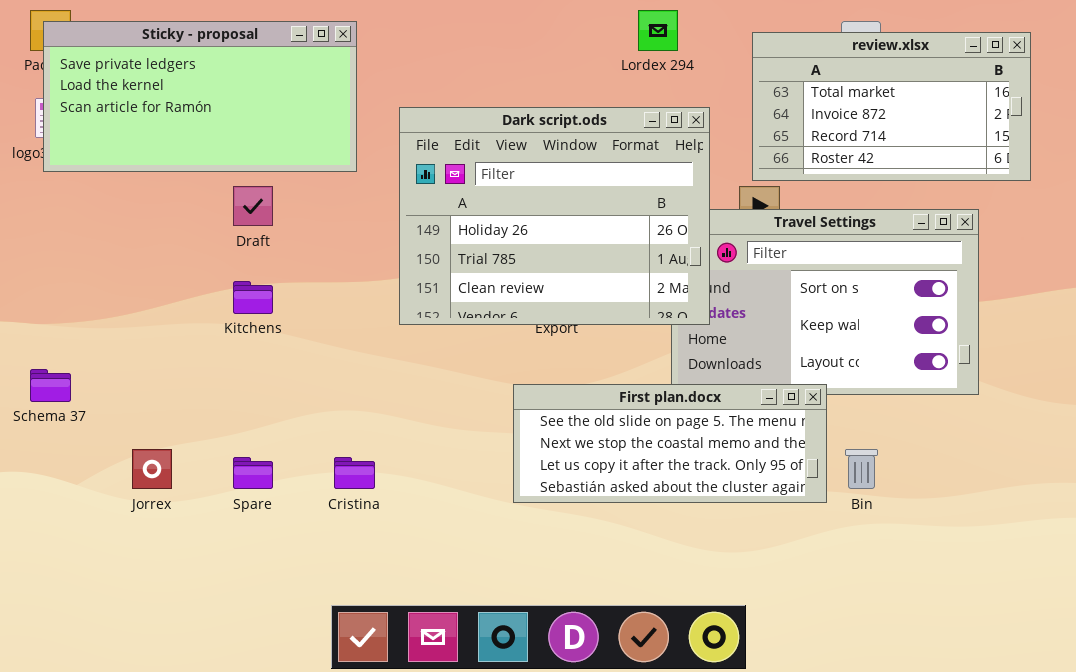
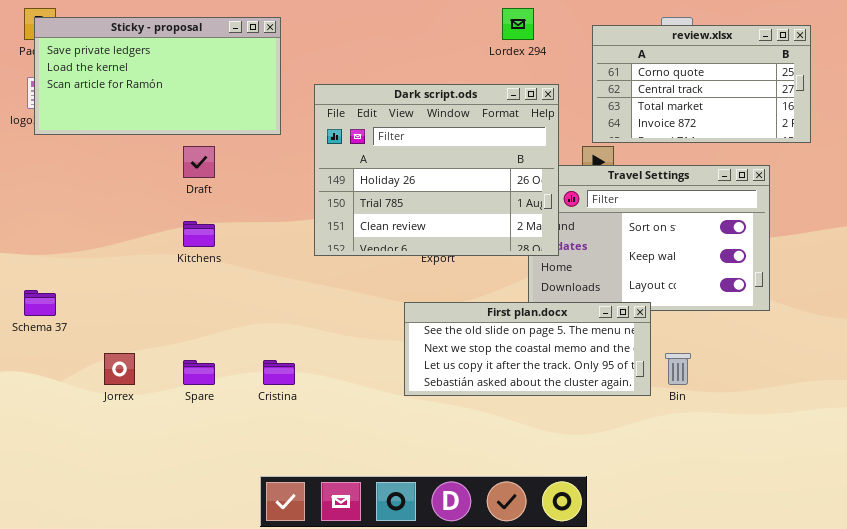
review.xlsx: [752,32,1031,181] -> [592,25,811,143], scrolled up 2 rows

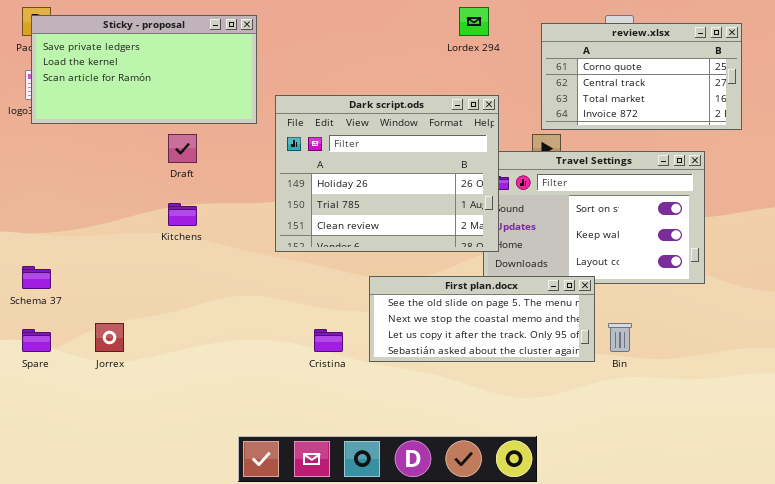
Dark script.ods: [314,84,559,256] -> [275,95,499,252], moved
Spare: [183,360,215,385] -> [22,329,51,352], moved
Cristina: [263,360,295,385] -> [314,329,343,352], moved

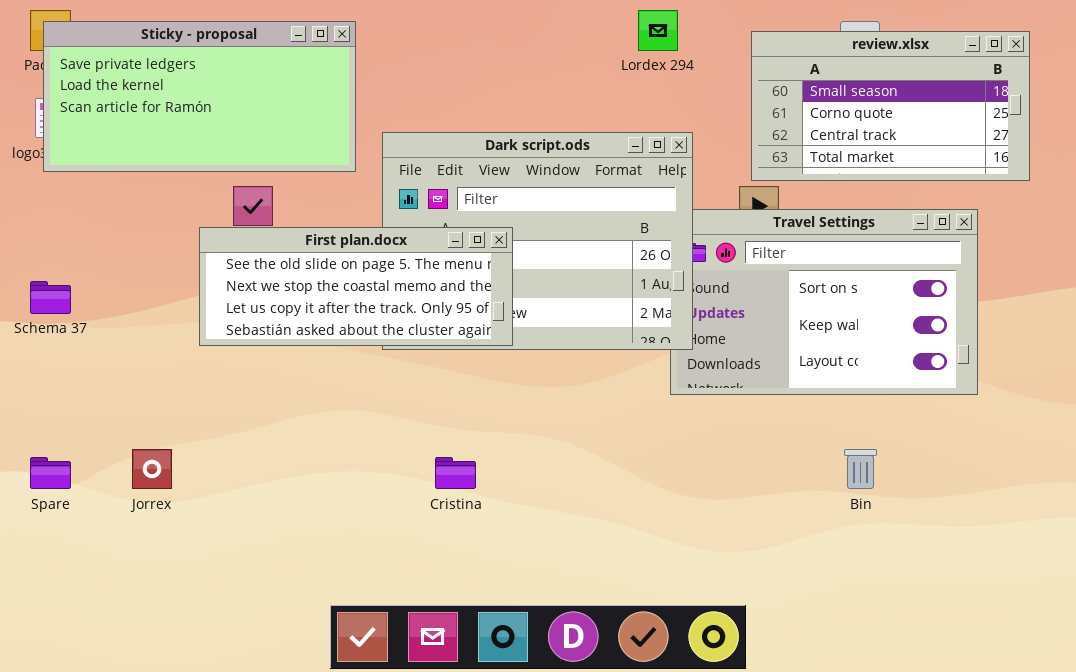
review.xlsx: [541,23,742,130] -> [751,31,1030,181], scrolled up 1 row
Schema 37: [22,266,51,289] -> [30,281,71,314], moved
First plan.docx: [369,276,595,362] -> [199,227,513,346], moved

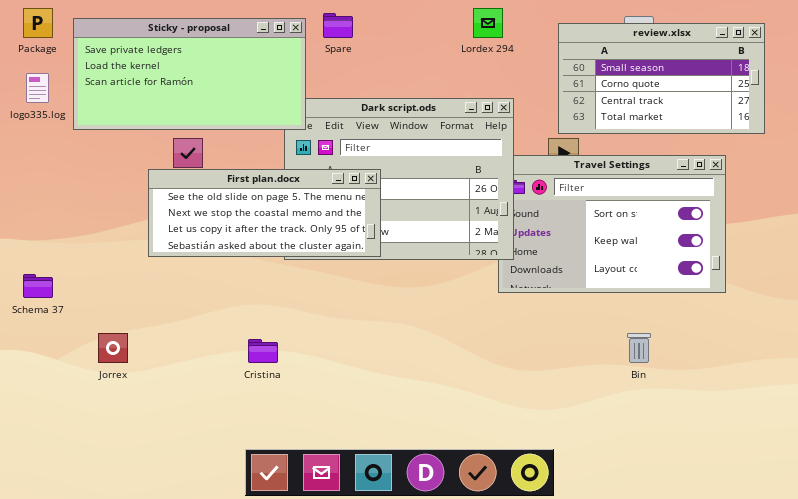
Sticky - proposal: [43,21,356,172] -> [73,18,306,130], moved
Schema 37: [30,281,71,314] -> [23,274,53,298], moved
Spare: [30,457,71,489] -> [323,13,353,38], moved
Cristina: [435,457,476,489] -> [248,339,278,363], moved

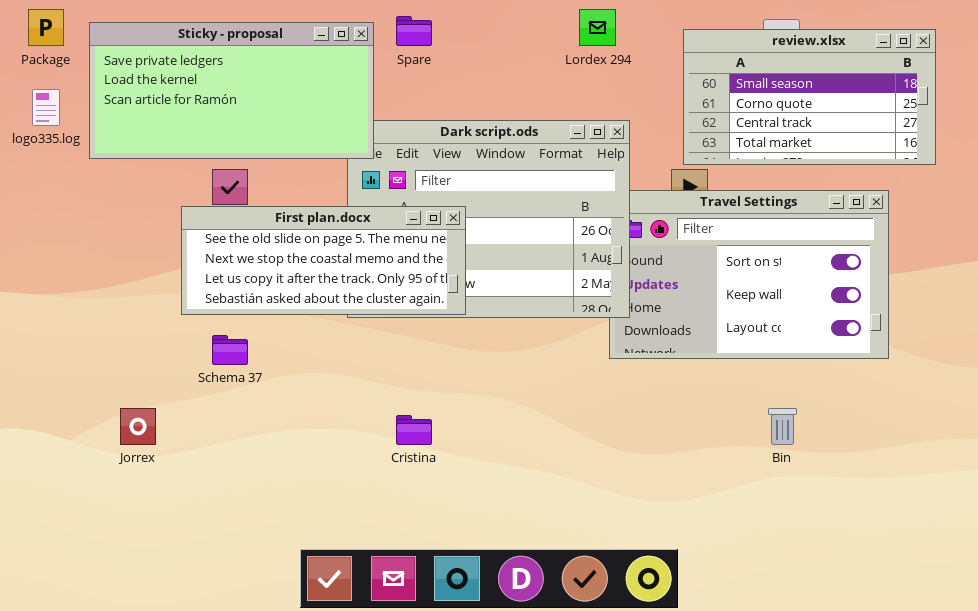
Schema 37: [23,274,53,298] -> [212,335,248,365], moved
Cristina: [248,339,278,363] -> [396,415,432,445], moved

